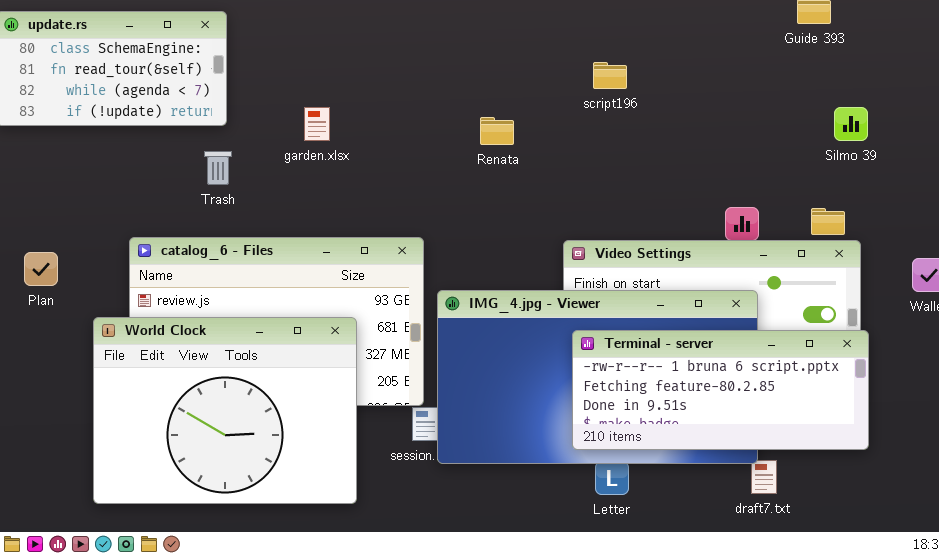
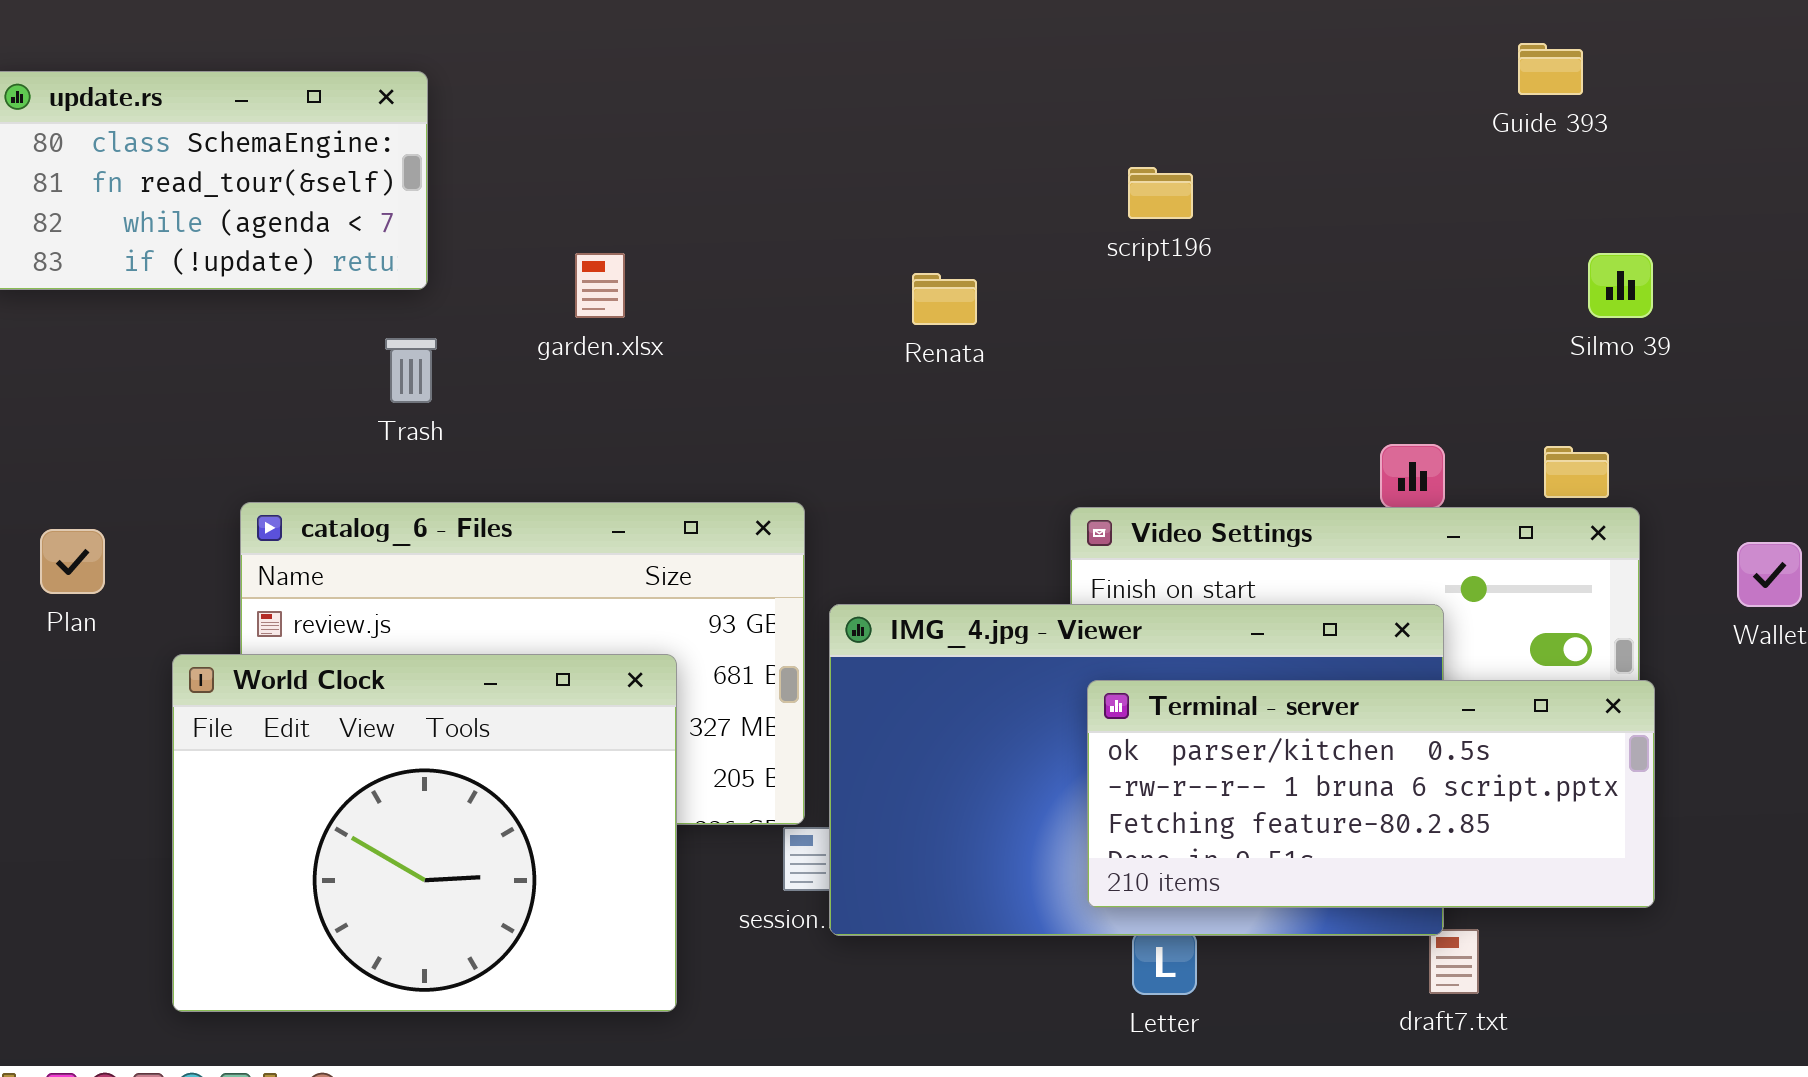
Terminal - server: [572,330,869,450] -> [1087,680,1655,908], scrolled up 1 row

